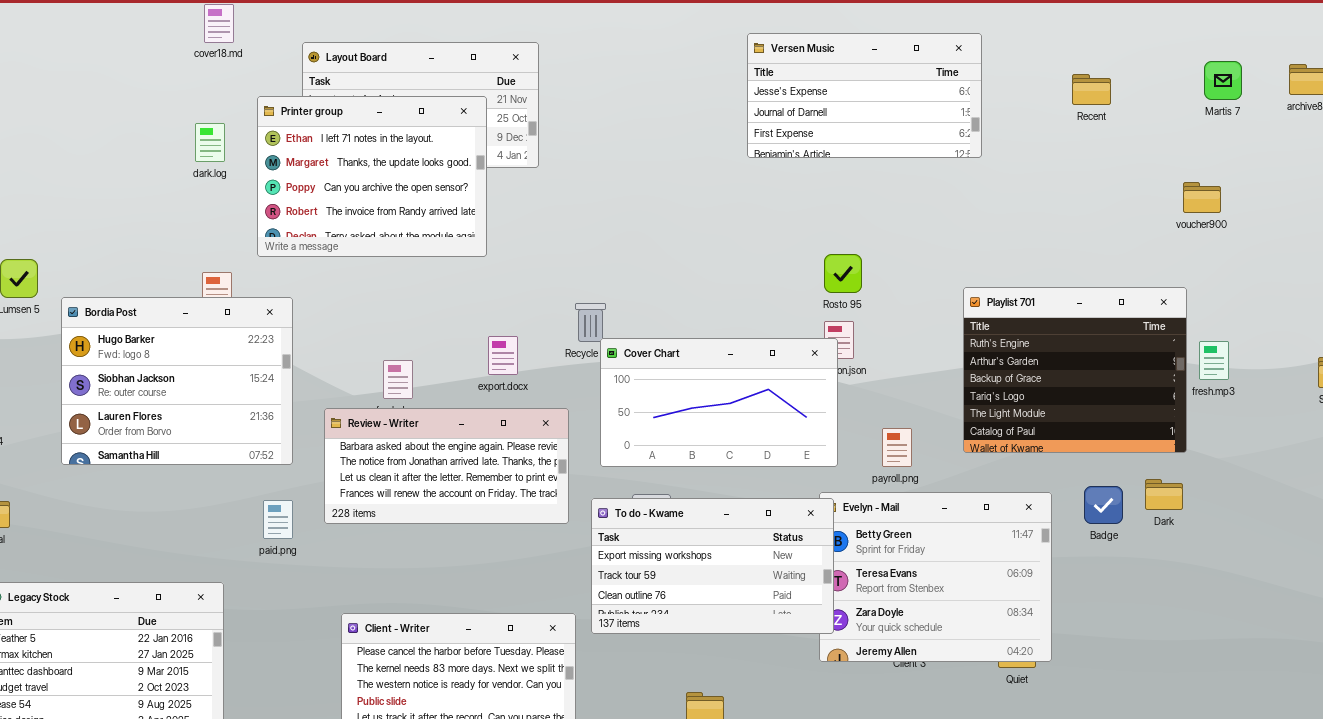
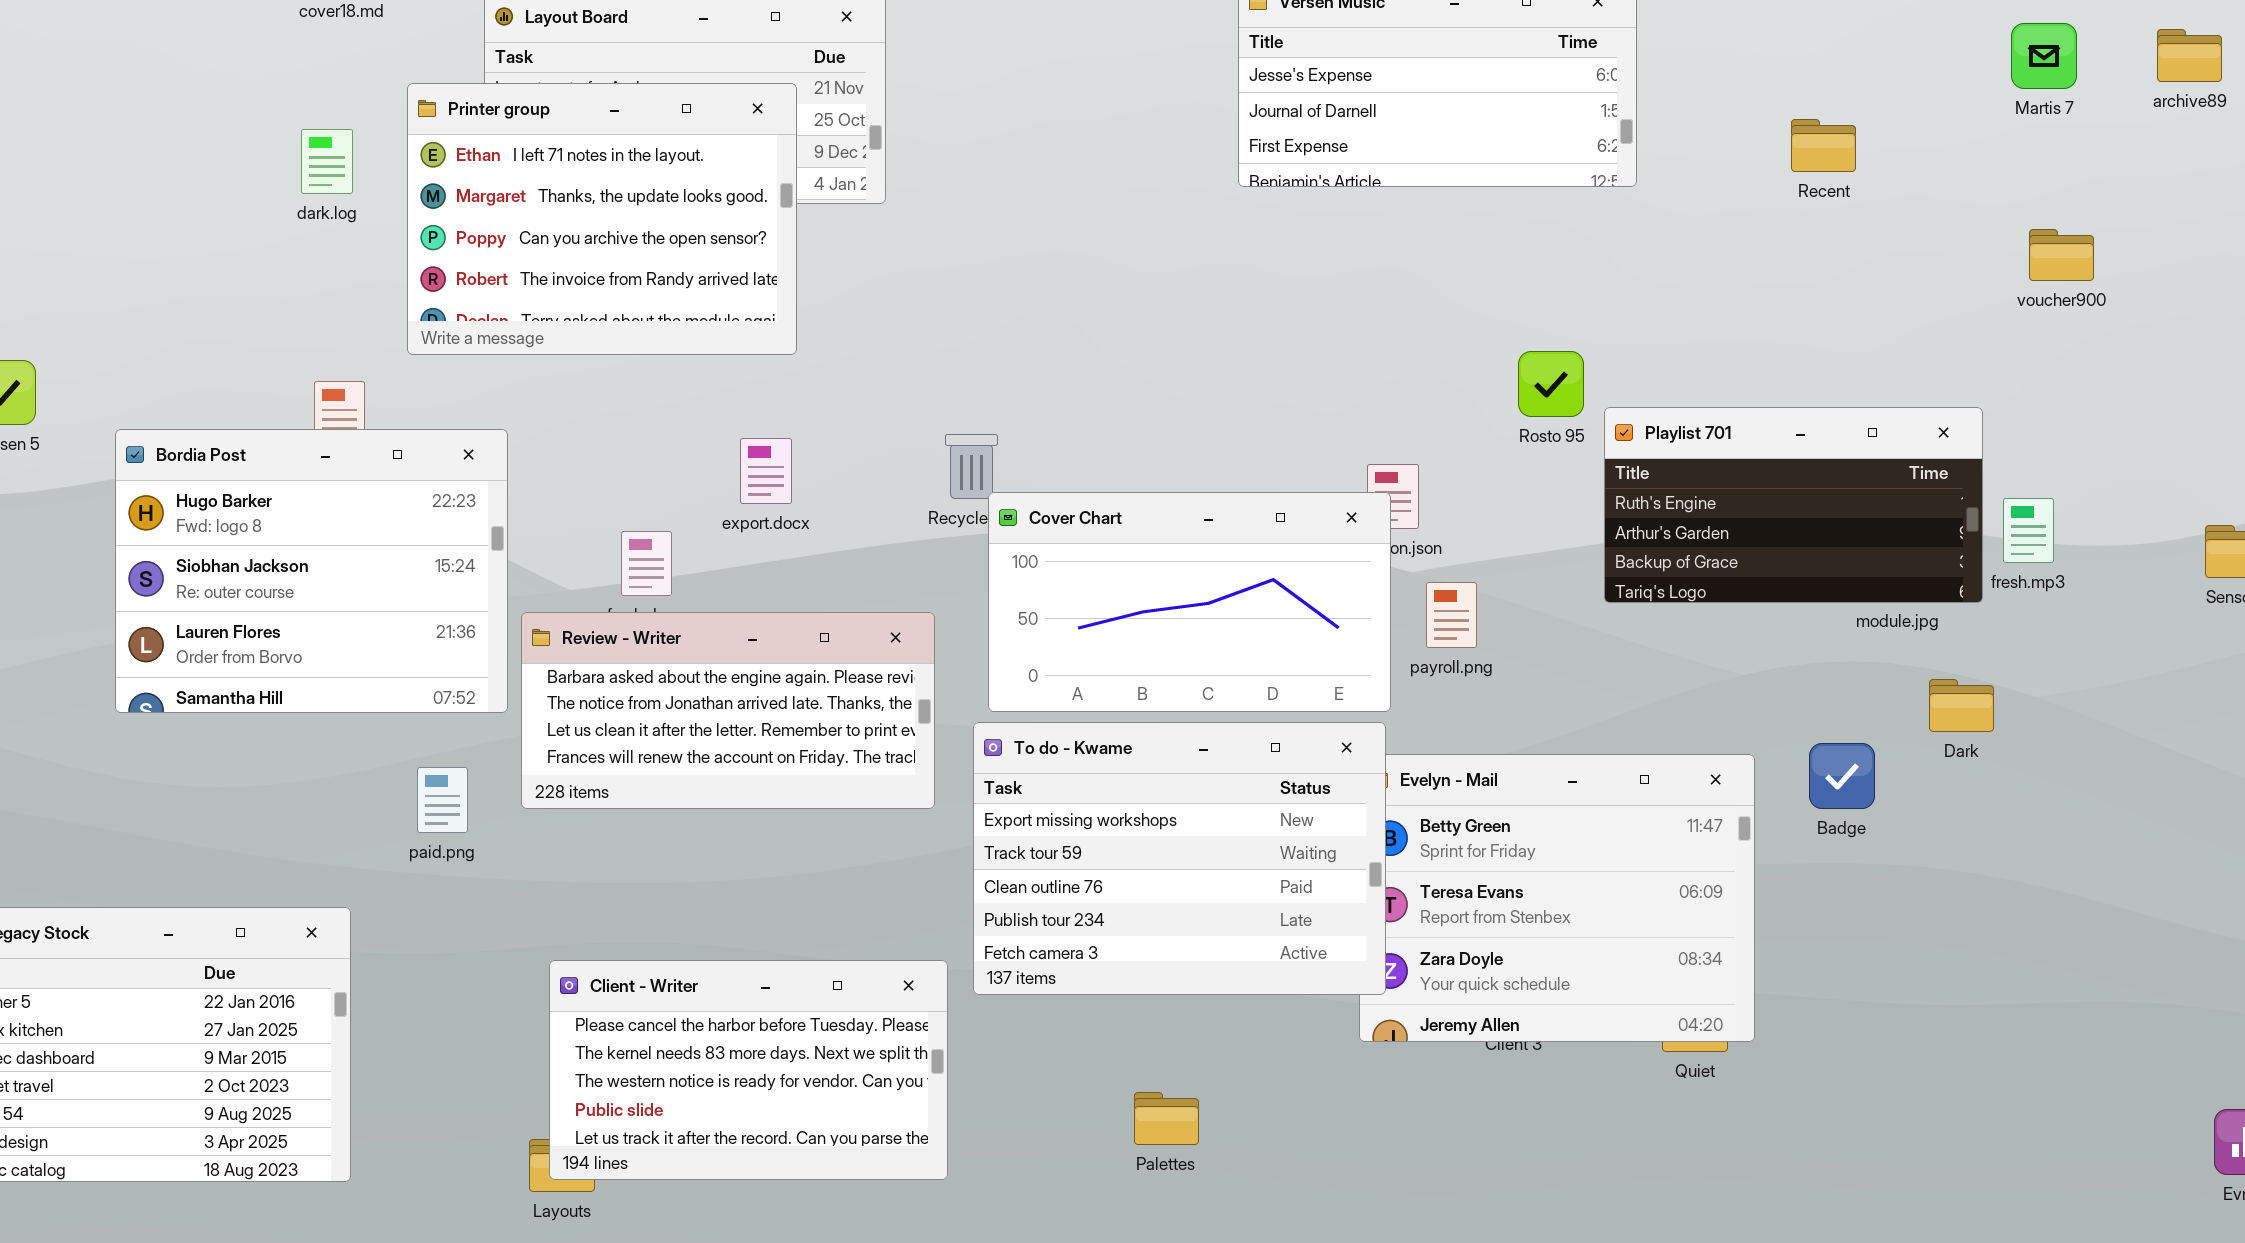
Recent: [1072,74,1111,105] -> [1791,119,1856,172], moved
voucher900: [1183,182,1221,213] -> [2029,229,2094,281], moved
Rosto 95: [824,254,862,293] -> [1518,351,1584,417], moved
Playlist 701: [963,287,1187,453] -> [1604,407,1983,603], resized
Bordia Post: [61,297,293,465] -> [115,429,508,713], moved
export.docx: [488,336,518,375] -> [740,438,792,504], moved
payroll.png: [882,428,912,467] -> [1426,582,1477,648], moved
Dark: [1145,479,1183,510] -> [1929,679,1994,732], moved
To do - Kwame: [591,498,834,634] -> [973,722,1386,995], resized

